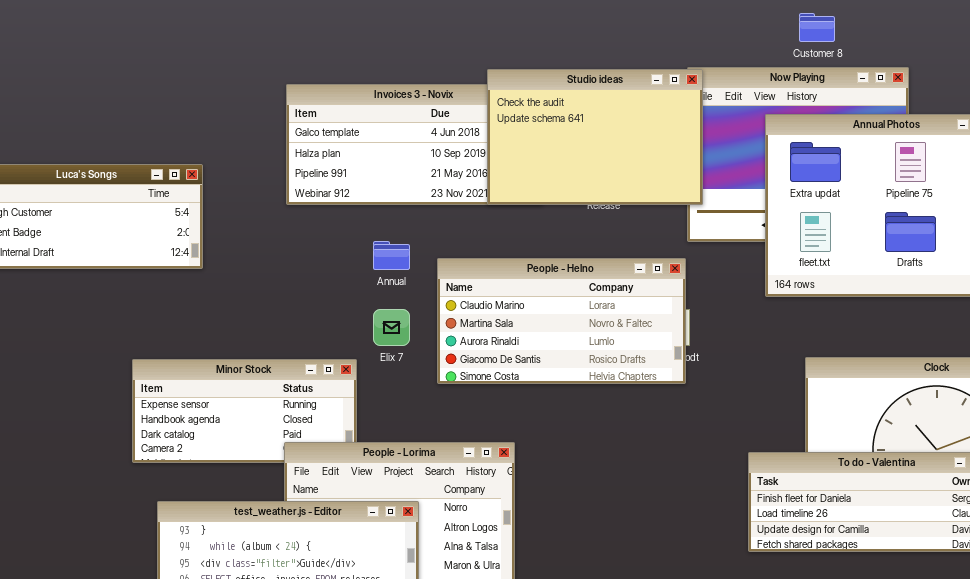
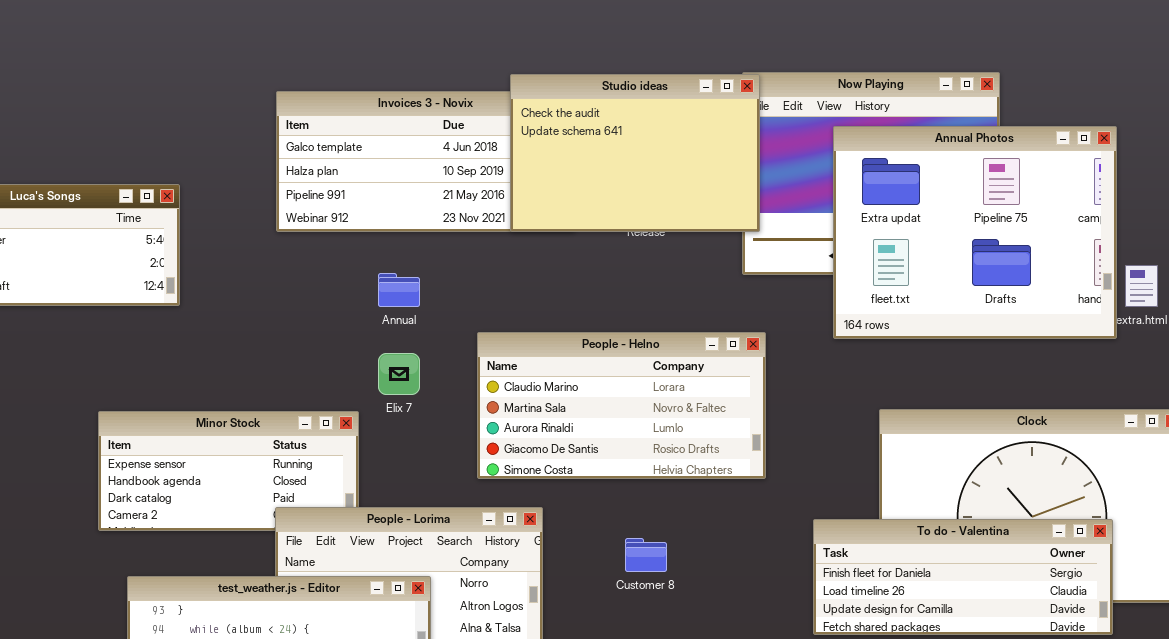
Customer 8: [799,13,835,42] -> [625,538,667,572], moved
People - Helno: [437,258,686,384] -> [477,332,766,479], moved

